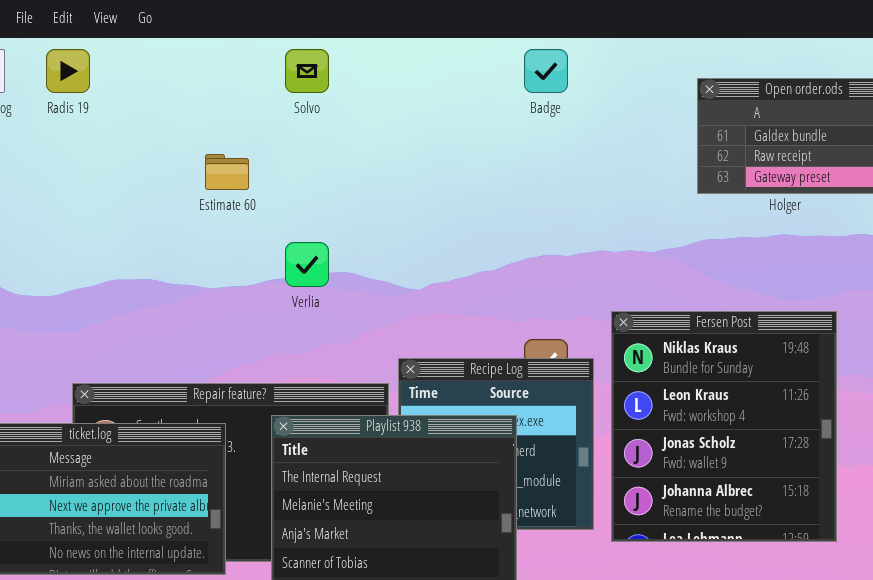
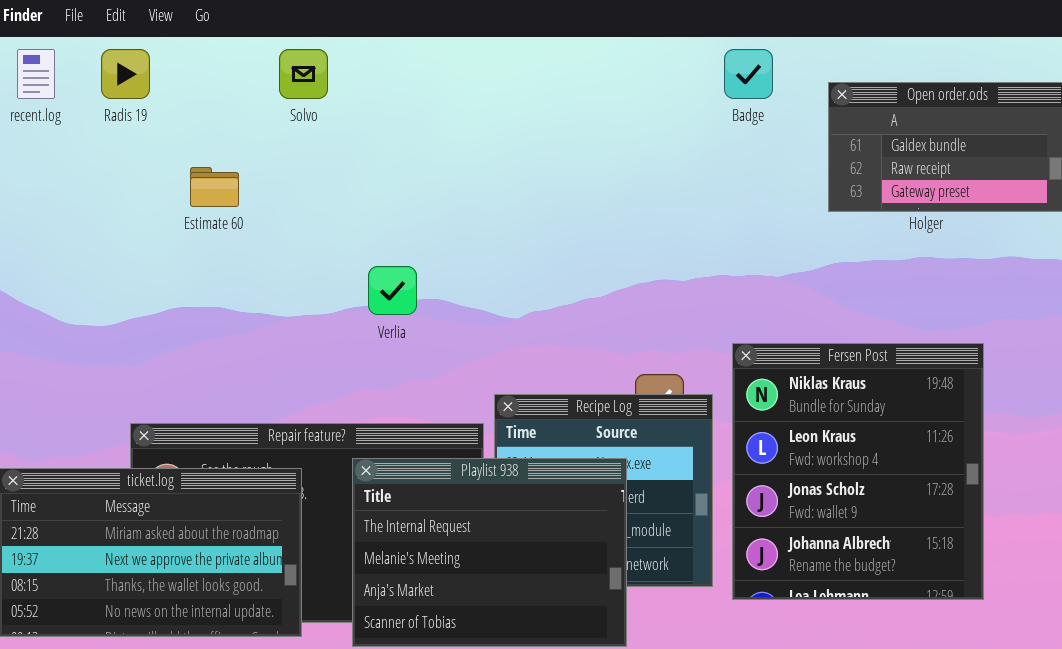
Solvo: [285,49,329,93] -> [279,49,328,99], moved
Badge: [524,49,568,93] -> [724,49,773,99], moved
Estimate 60: [205,154,249,190] -> [190,167,239,207], moved

